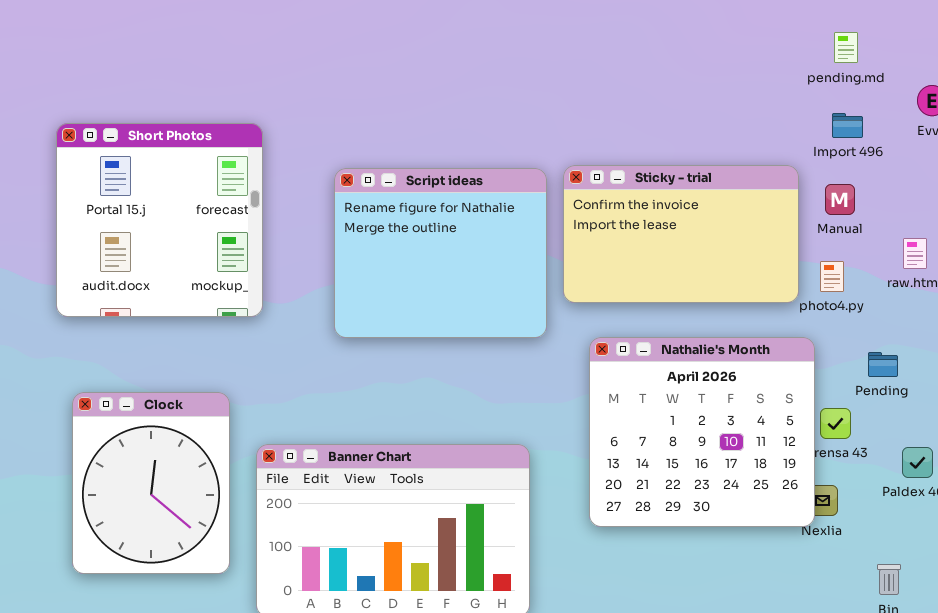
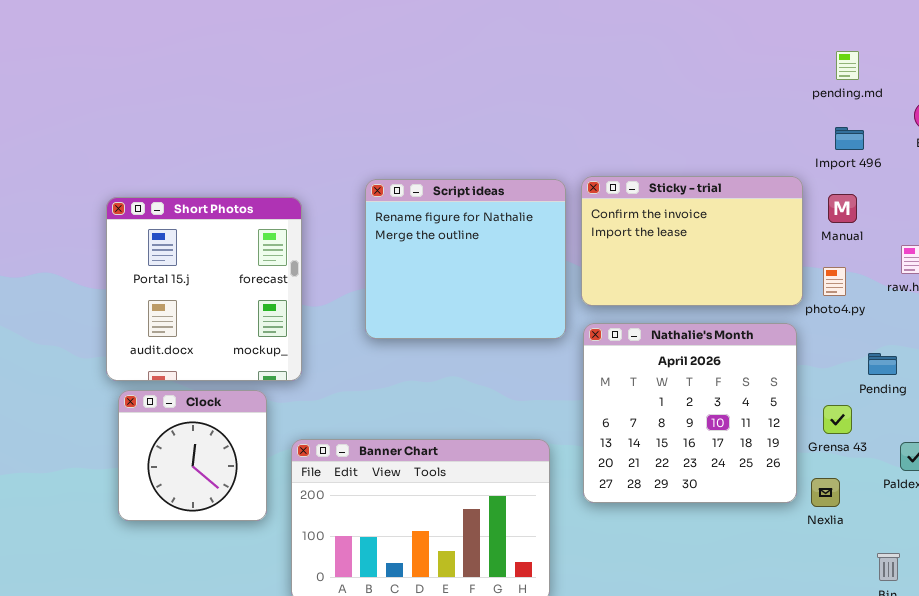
Short Photos: [56,123,263,317] -> [106,197,302,381], moved
Nathalie's Month: [589,337,815,527] -> [583,323,797,503], moved
Clock: [72,392,230,574] -> [118,390,267,521], resized

